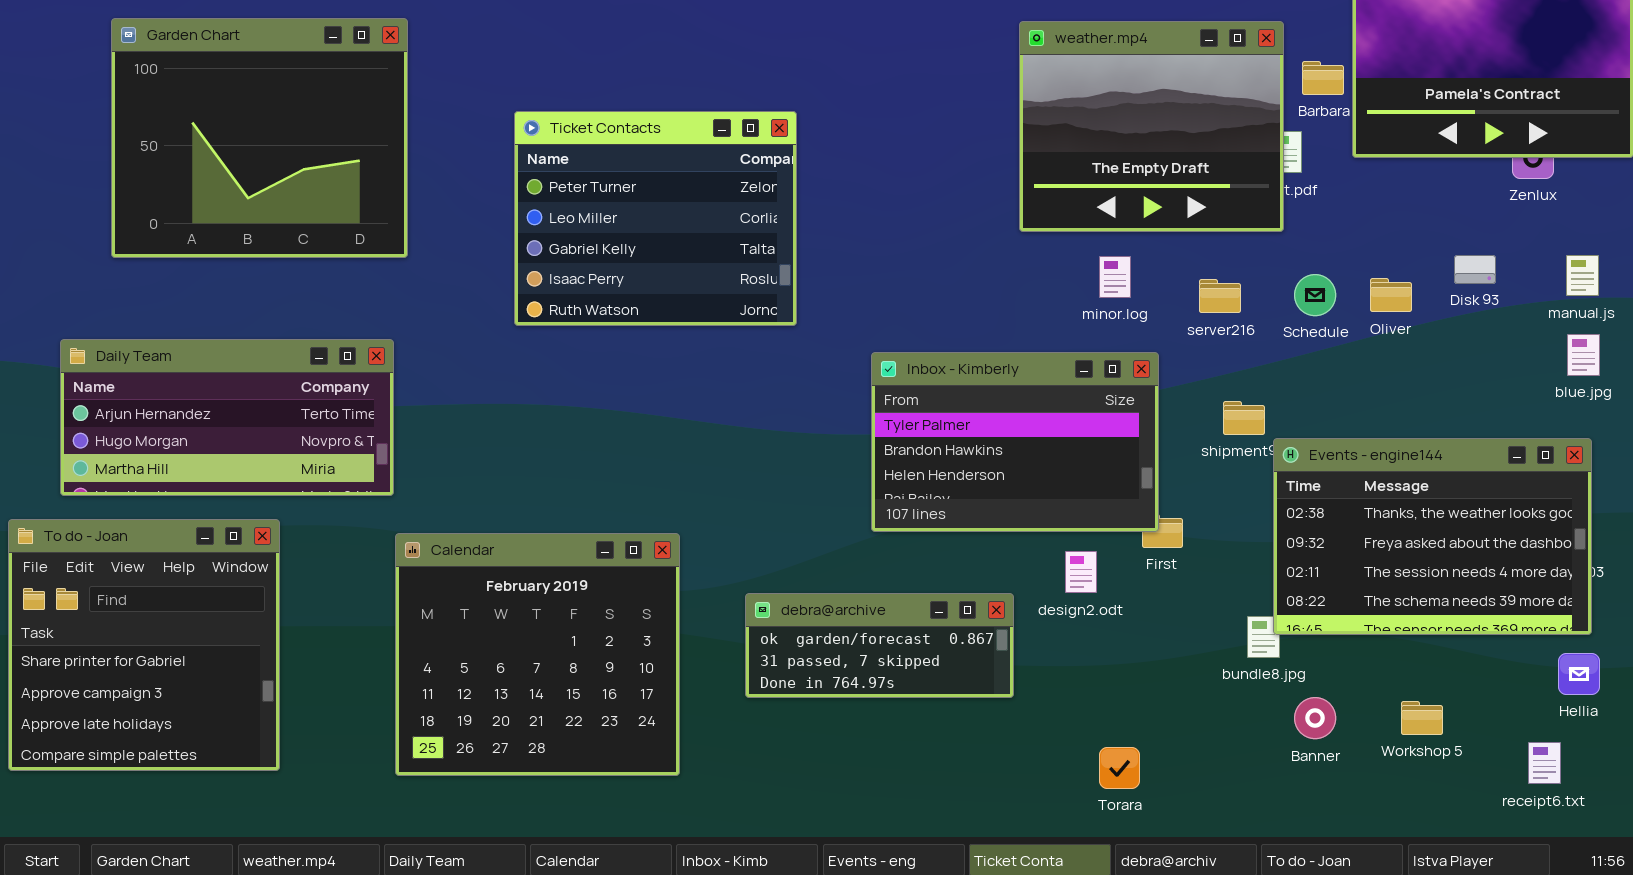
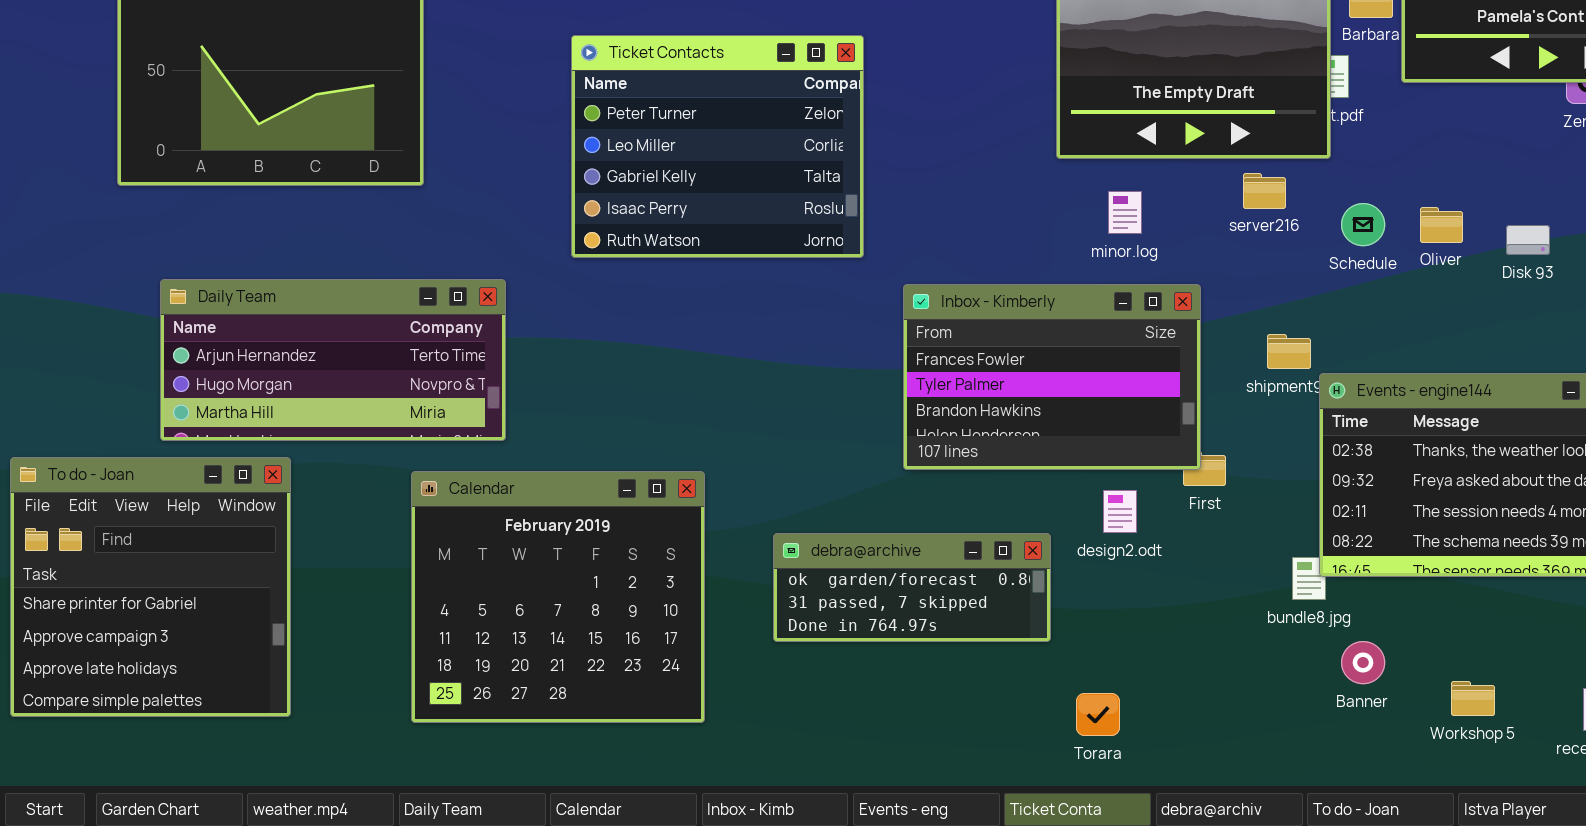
Ticket Contacts: [514,111,797,326] -> [571,35,864,258], moved
Disk 93: [1454,255,1496,284] -> [1506,225,1550,255], moved
minor.log: [1099,256,1131,298] -> [1108,191,1142,234], moved
server216: [1199,279,1241,313] -> [1243,173,1286,209], moved
Daily Team: [60,339,394,496] -> [160,279,506,441], moved
Inbox - Kimberly: [871,352,1159,532] -> [903,284,1201,470], scrolled up 1 row
Workshop 5: [1401,701,1443,735] -> [1451,681,1495,716], moved
Torara: [1099,747,1140,789] -> [1076,693,1120,736], moved

